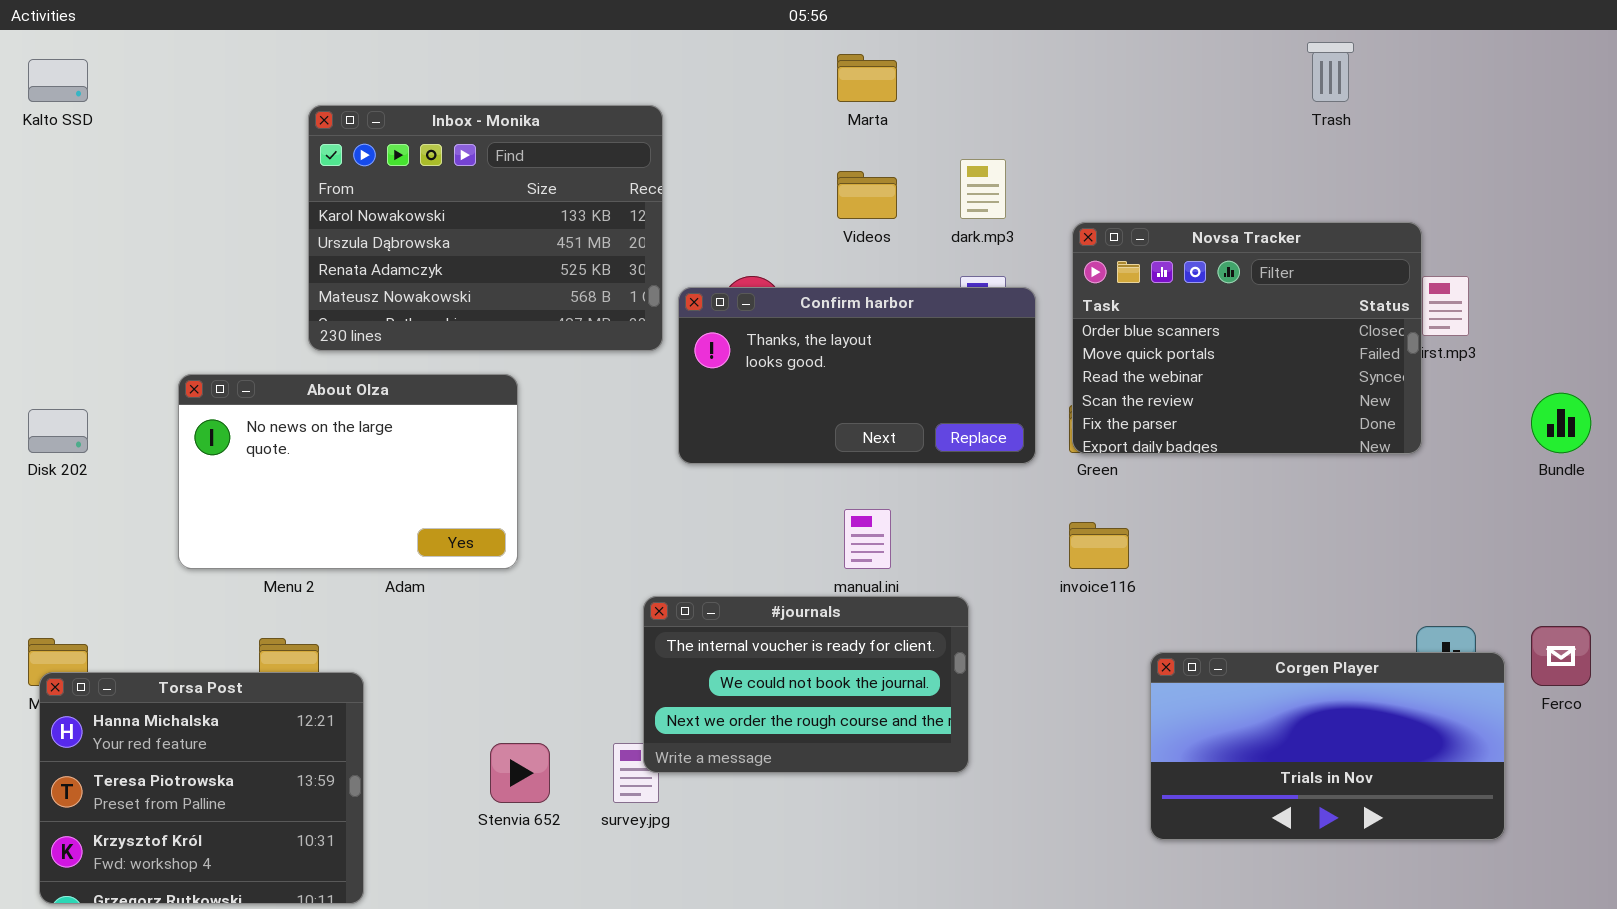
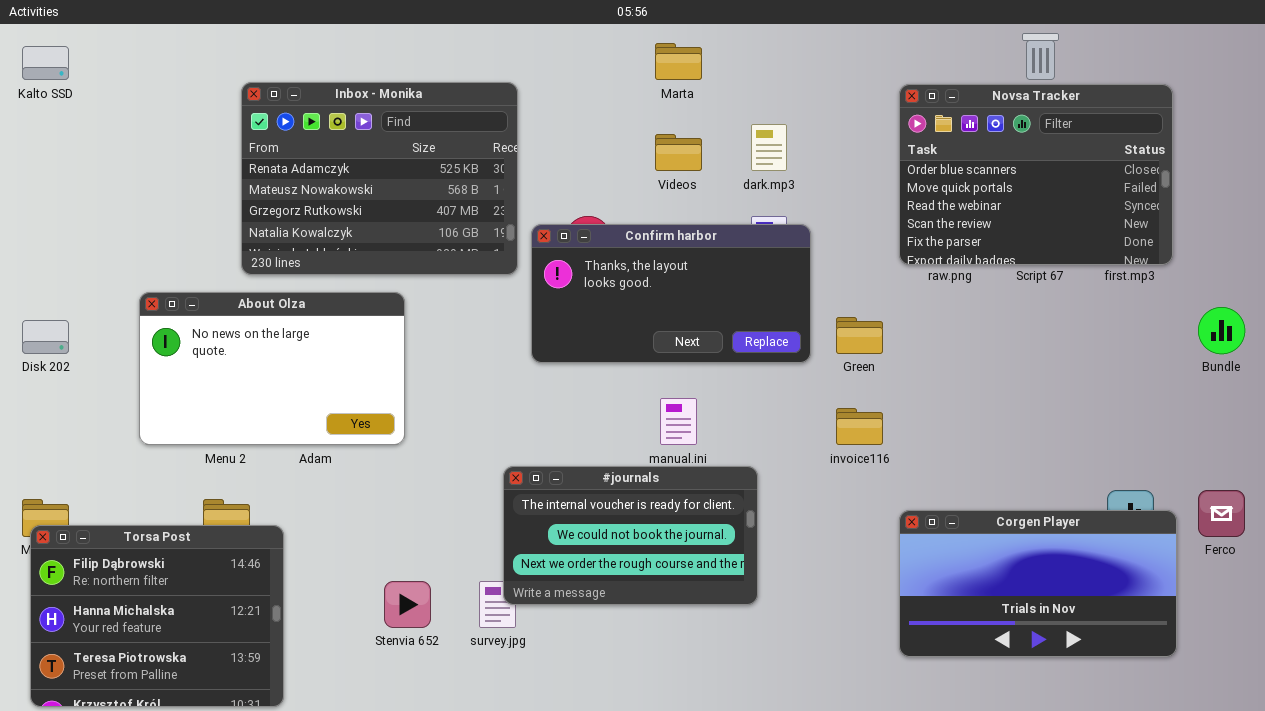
Inbox - Monika: [308,105,663,351] -> [241,82,518,275], scrolled down 2 rows
Novsa Tracker: [1072,222,1422,454] -> [899,84,1173,265], moved
Torsa Post: [39,672,364,904] -> [30,525,284,707], scrolled up 1 row

